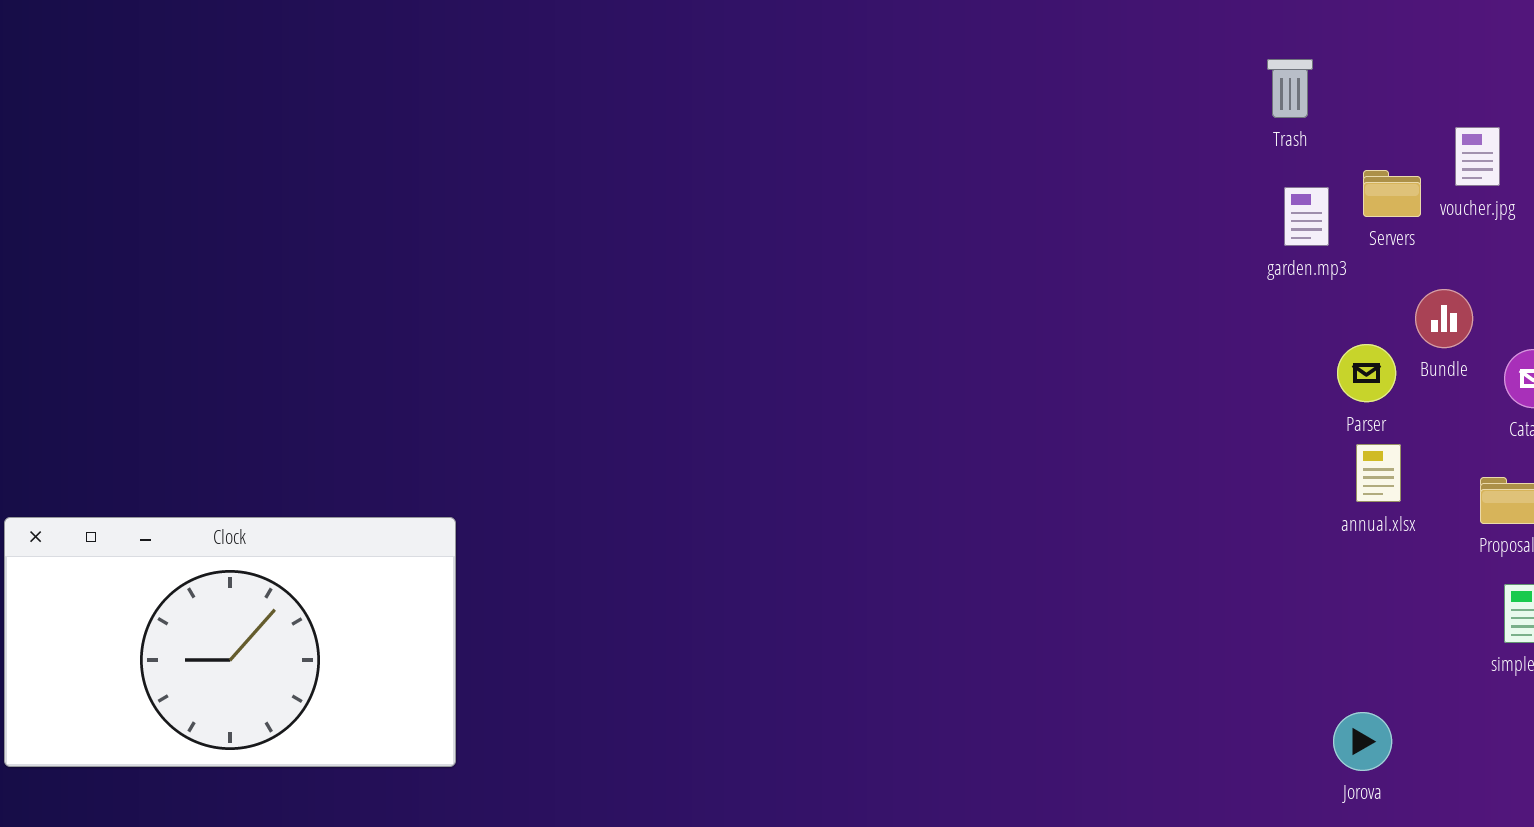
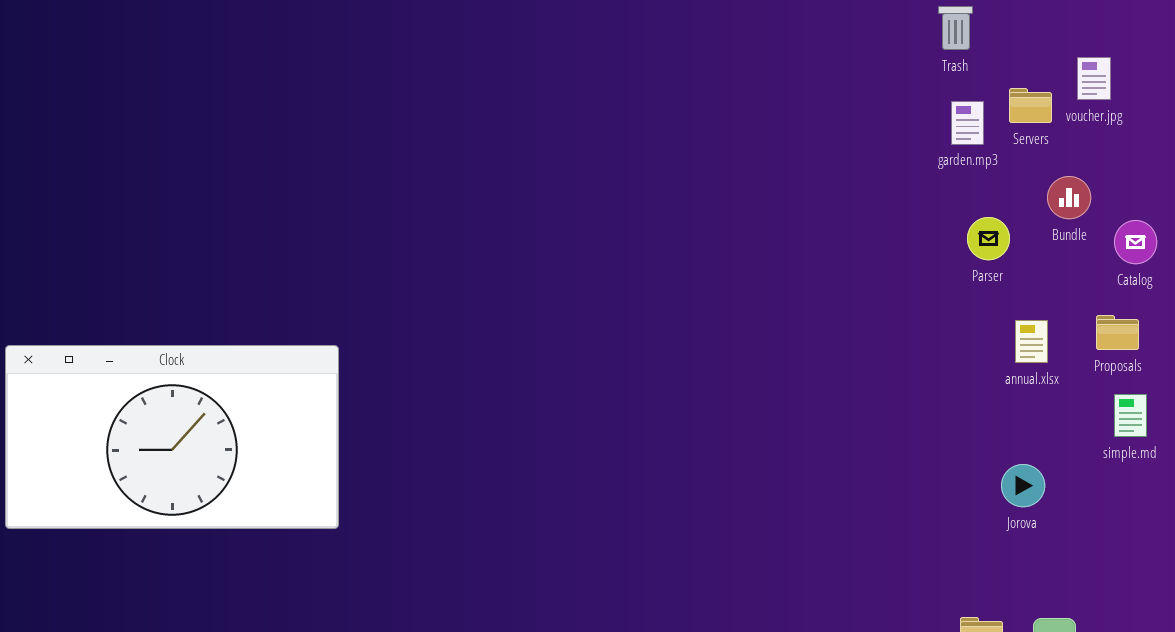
Parser: [1337,344,1396,402] -> [967,217,1010,260], moved
annual.xlsx: [1356,444,1401,502] -> [1015,320,1048,363], moved
Jorova: [1333,712,1392,771] -> [1001,464,1045,507], moved

